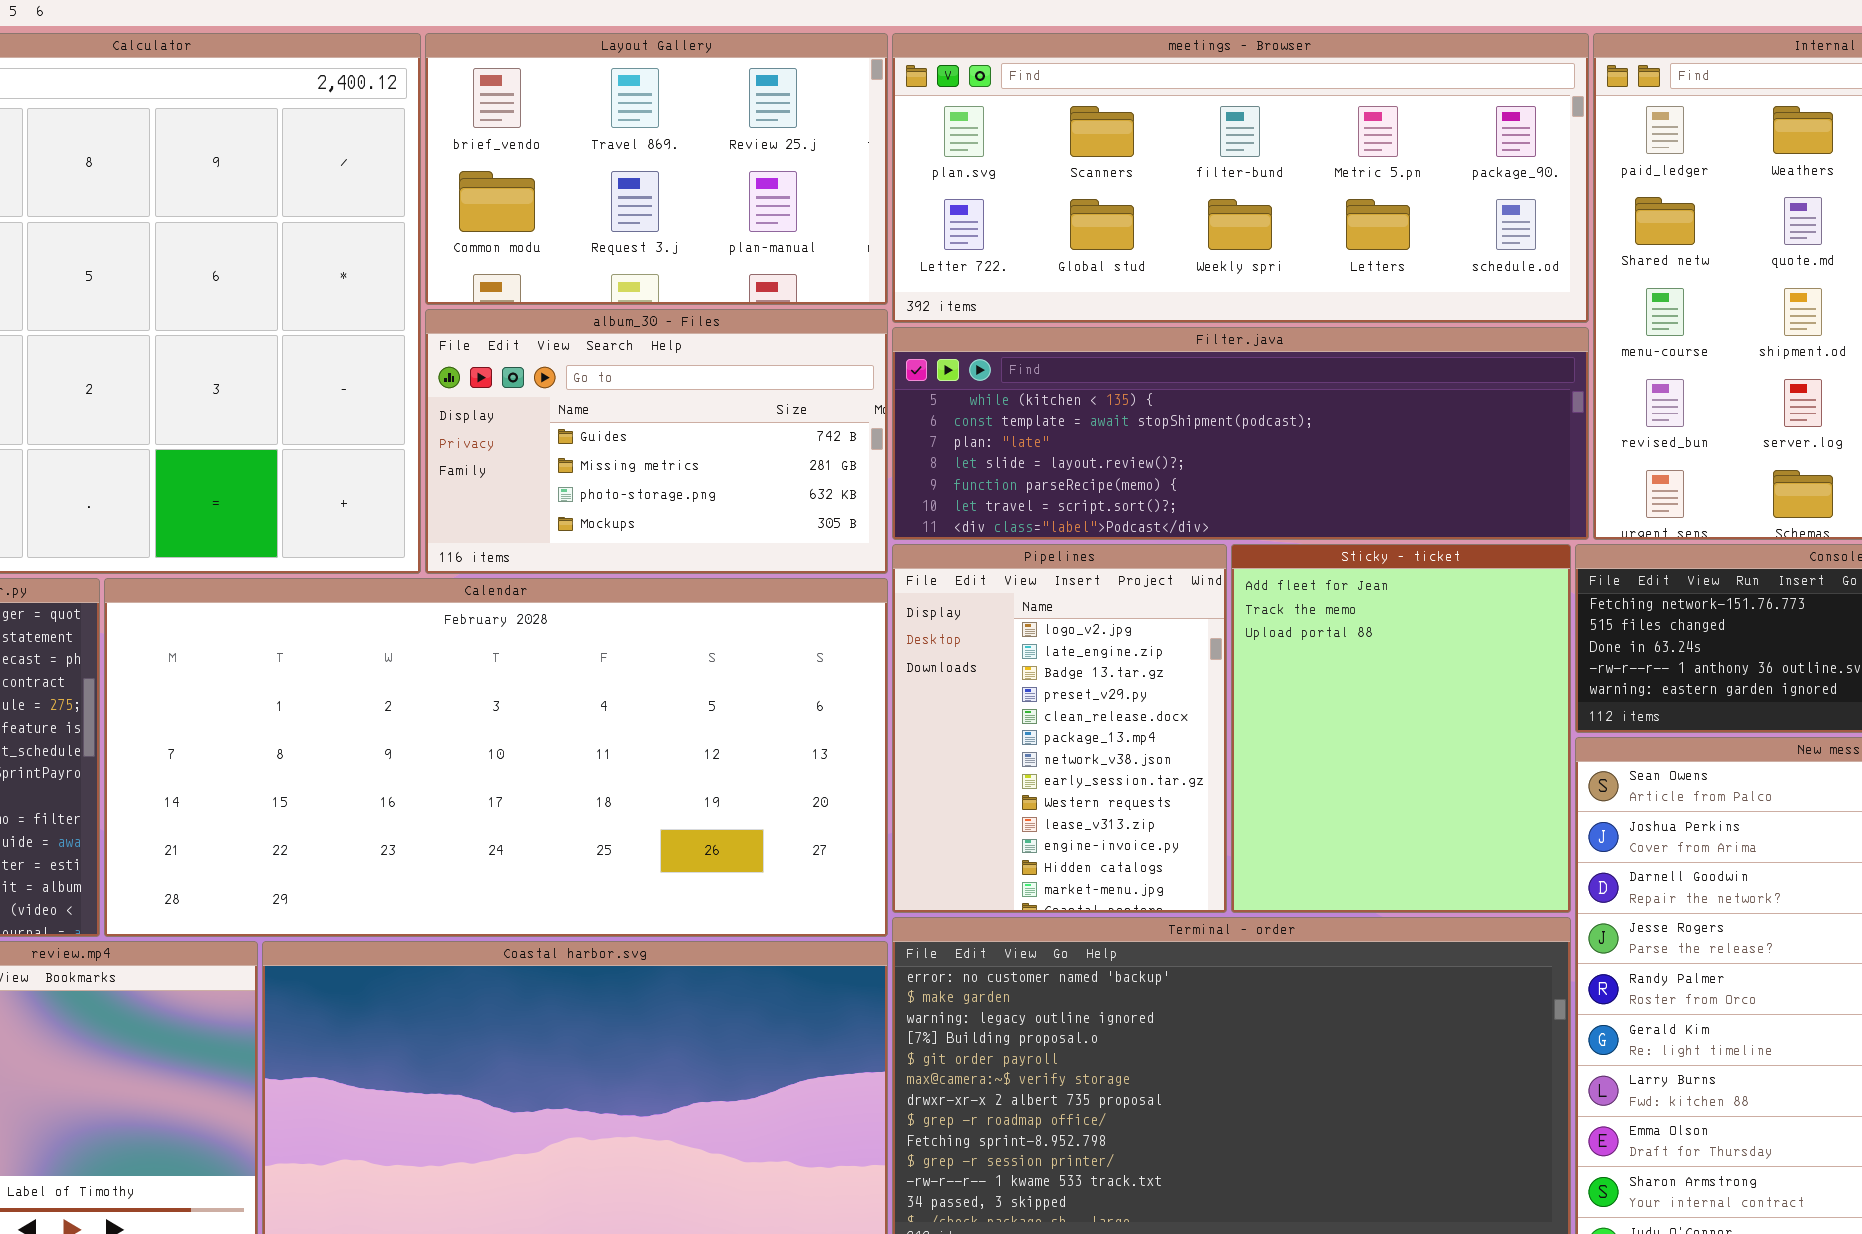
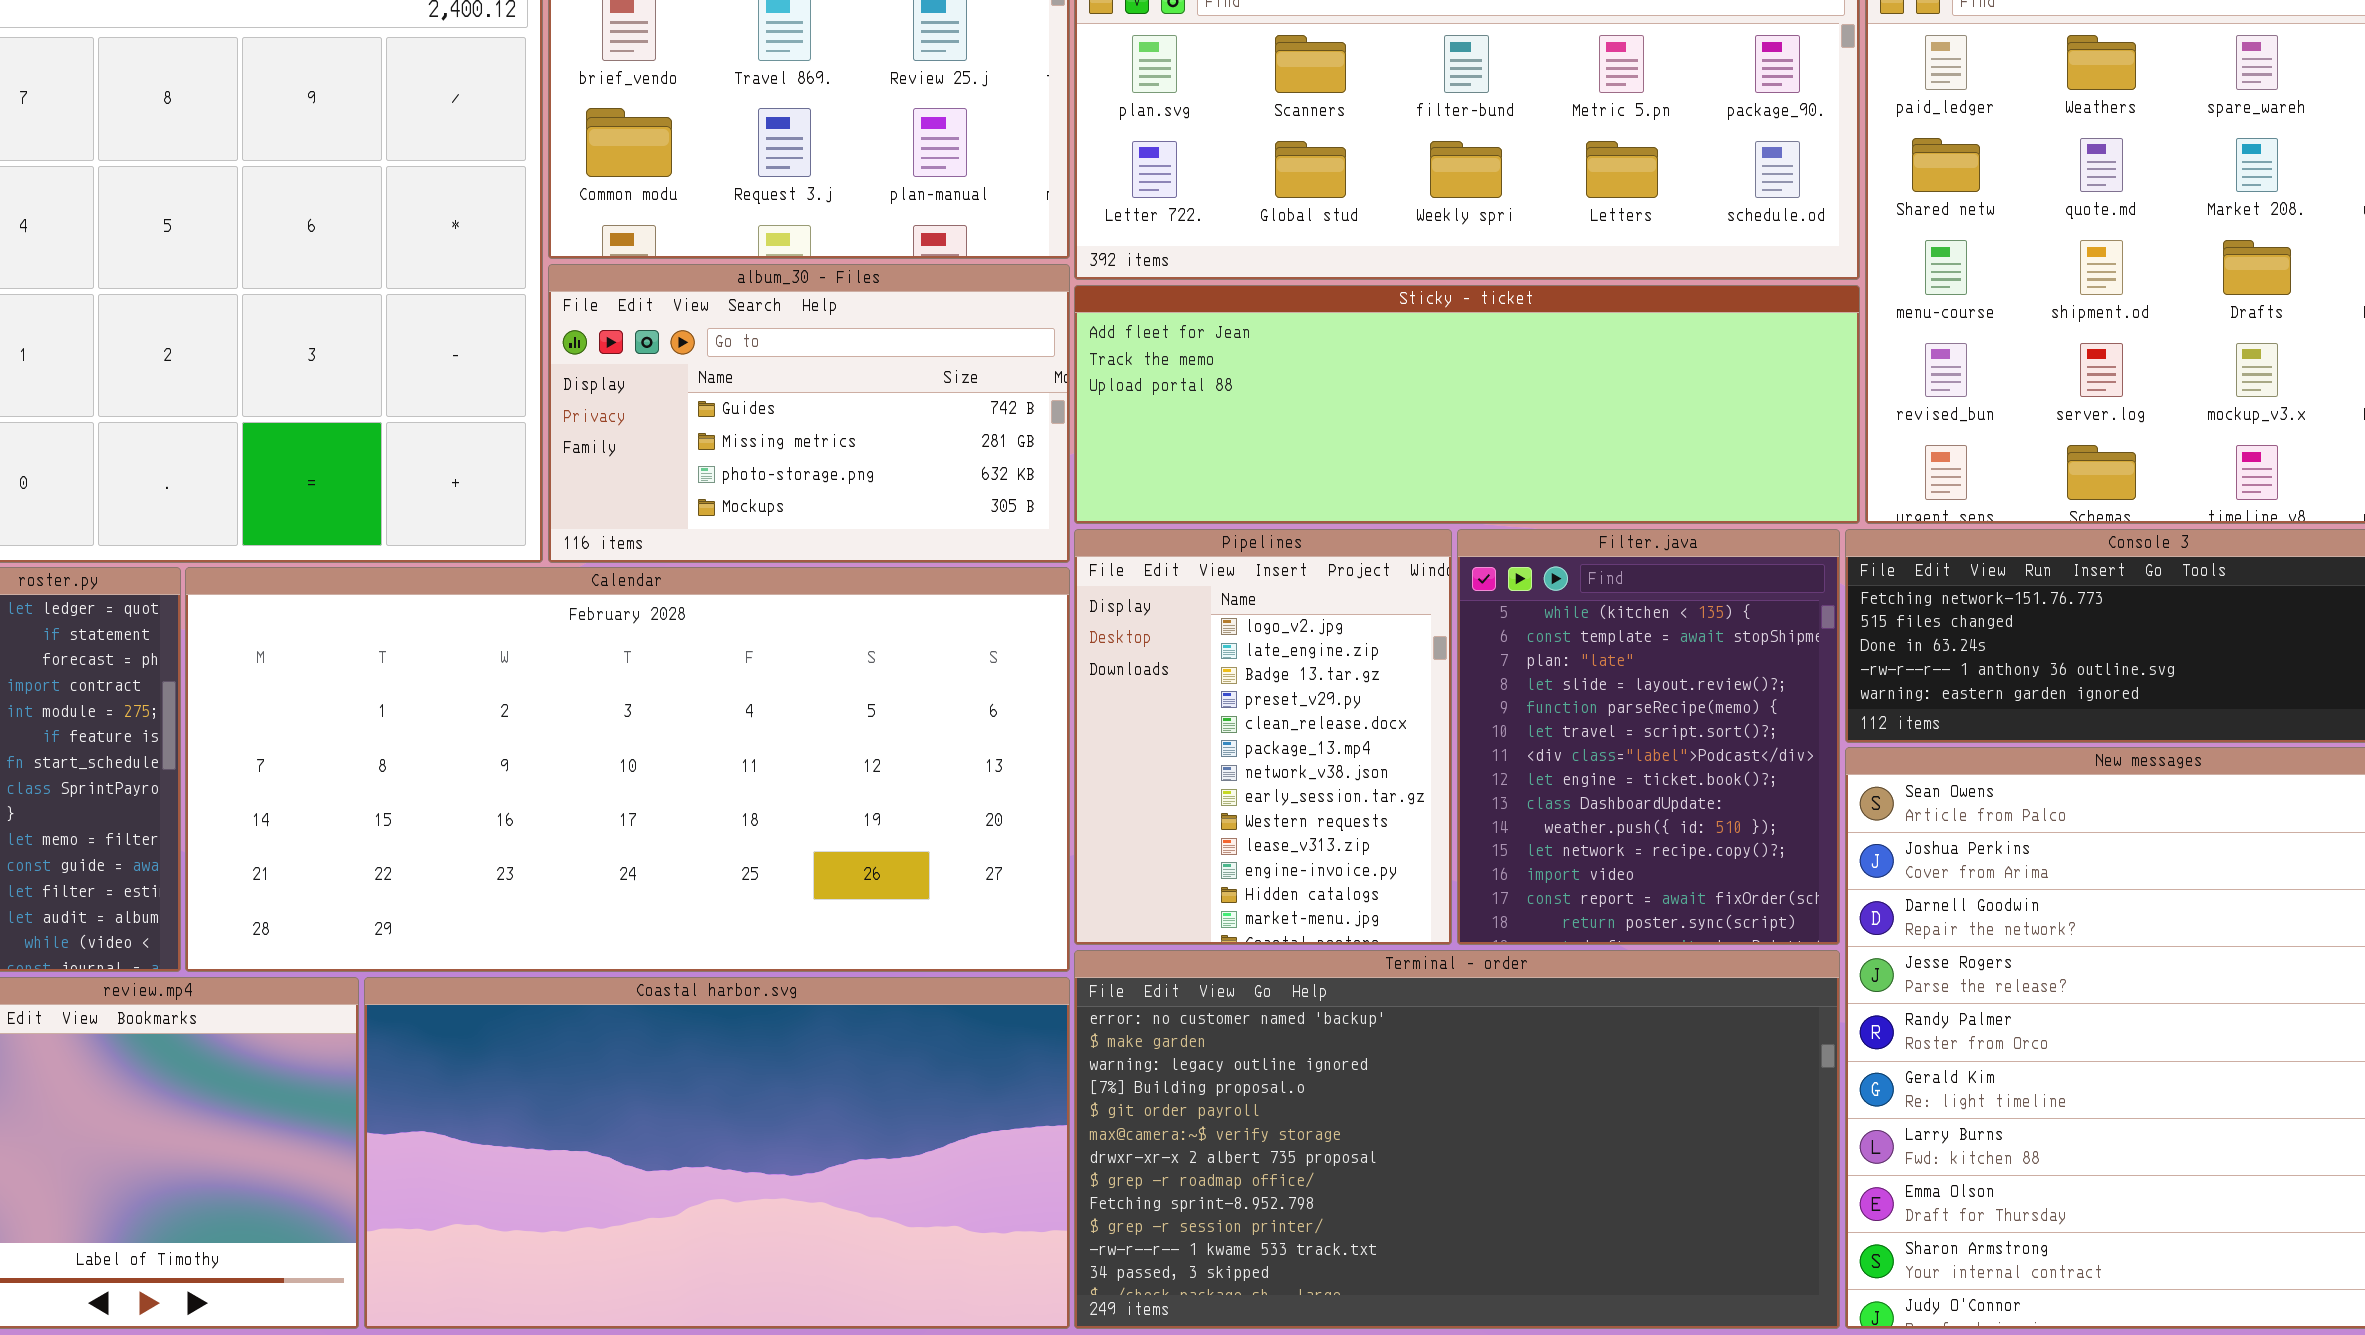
Filter.java: [892,327,1589,540] -> [1457,529,1840,945], moved, resized
Sticky - ticket: [1231,544,1571,913] -> [1074,285,1860,524], moved, resized

